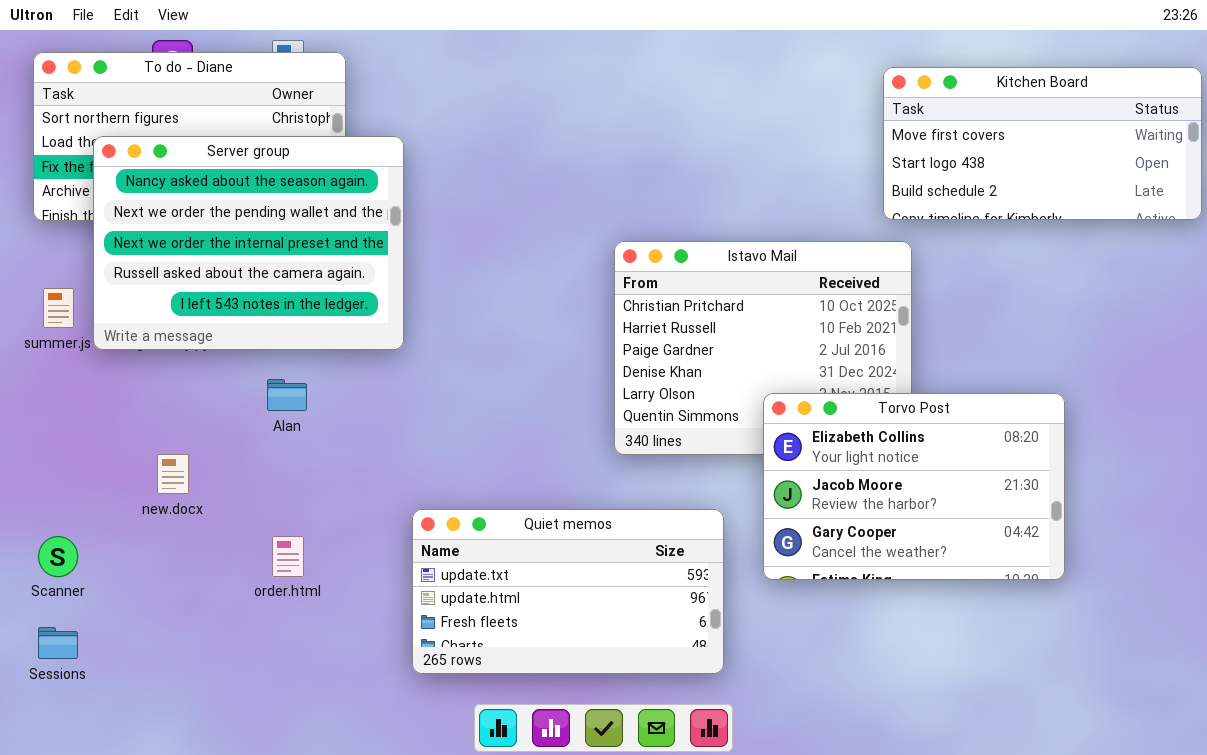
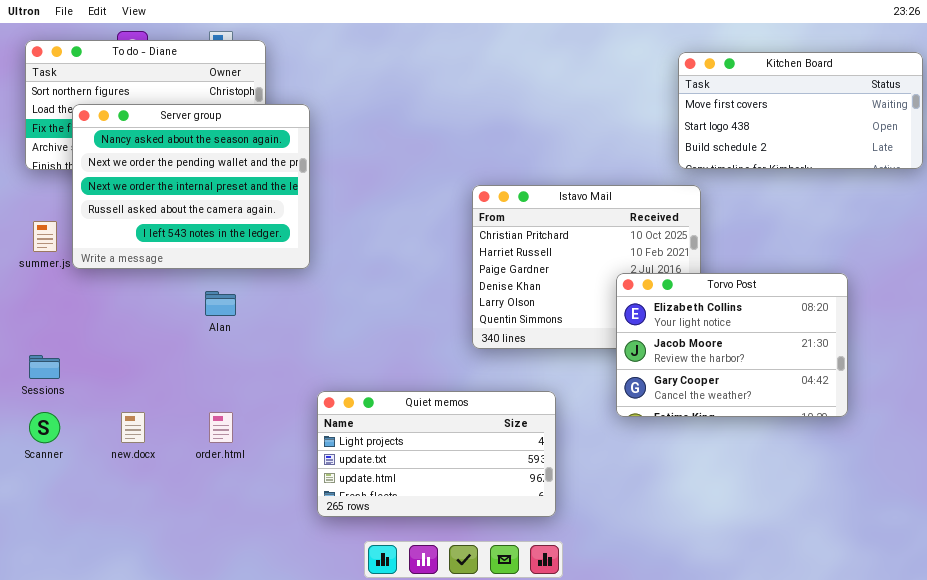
Torvo Post: [763,393,1065,580] -> [616,273,848,417], moved
new.docx: [157,454,189,494] -> [121,412,145,443], moved
Quiet memos: [412,509,724,674] -> [317,391,556,517], scrolled up 1 row
Sessions: [38,627,78,659] -> [29,355,60,379], moved

